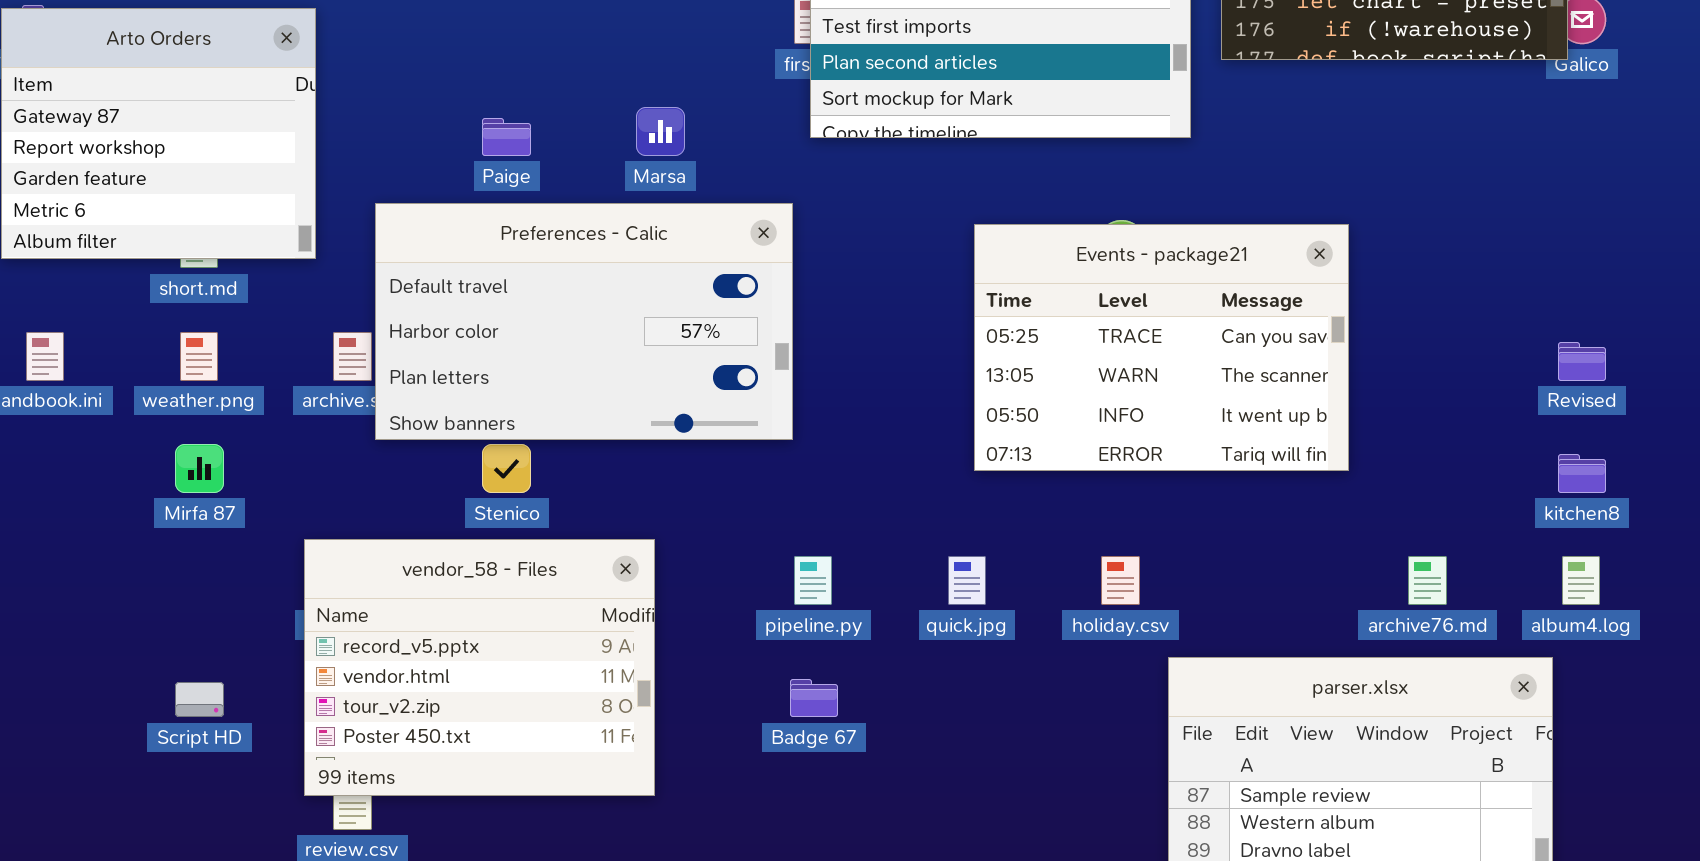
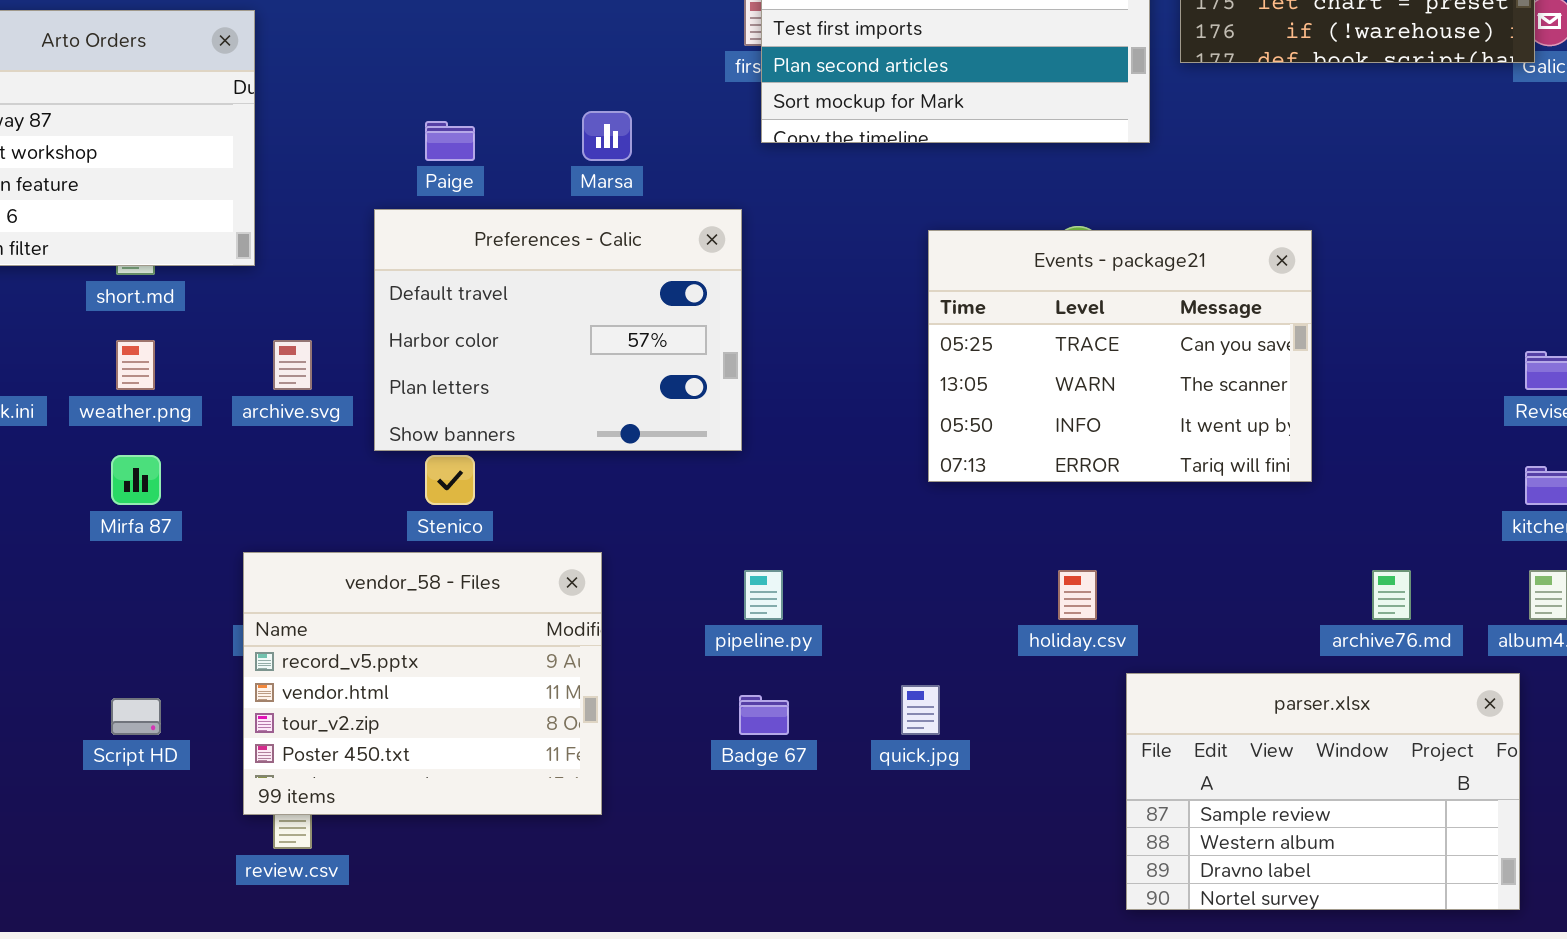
Preferences - Calic: [375,203,793,440] -> [374,209,742,451], resized
quick.jpg: [948,556,986,605] -> [901,685,940,735], moved

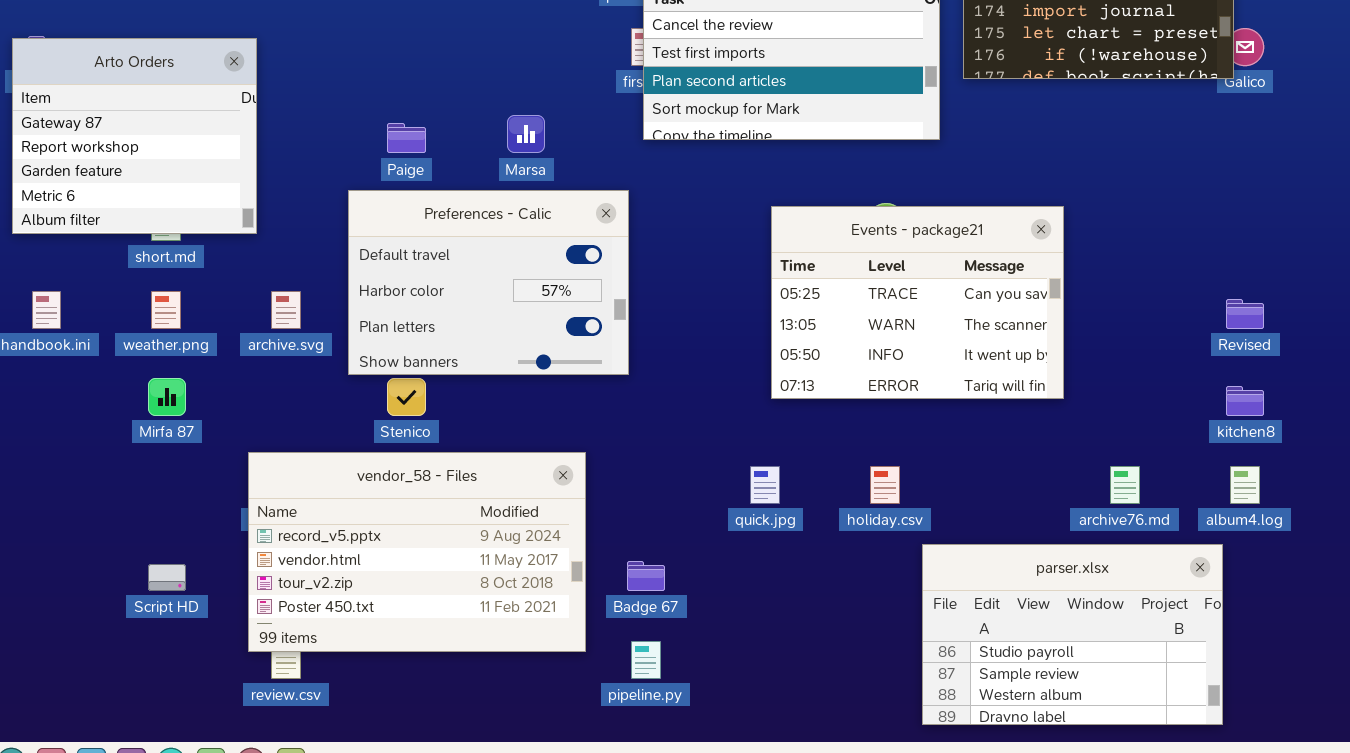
vendor_58 - Files: [243,552,602,815] -> [248,452,586,652], resized
pipeline.py: [744,570,783,620] -> [631,641,661,679], moved
parser.xlsx: [1126,673,1520,910] -> [922,544,1223,725], scrolled up 1 row
quick.jpg: [901,685,940,735] -> [750,466,780,504], moved

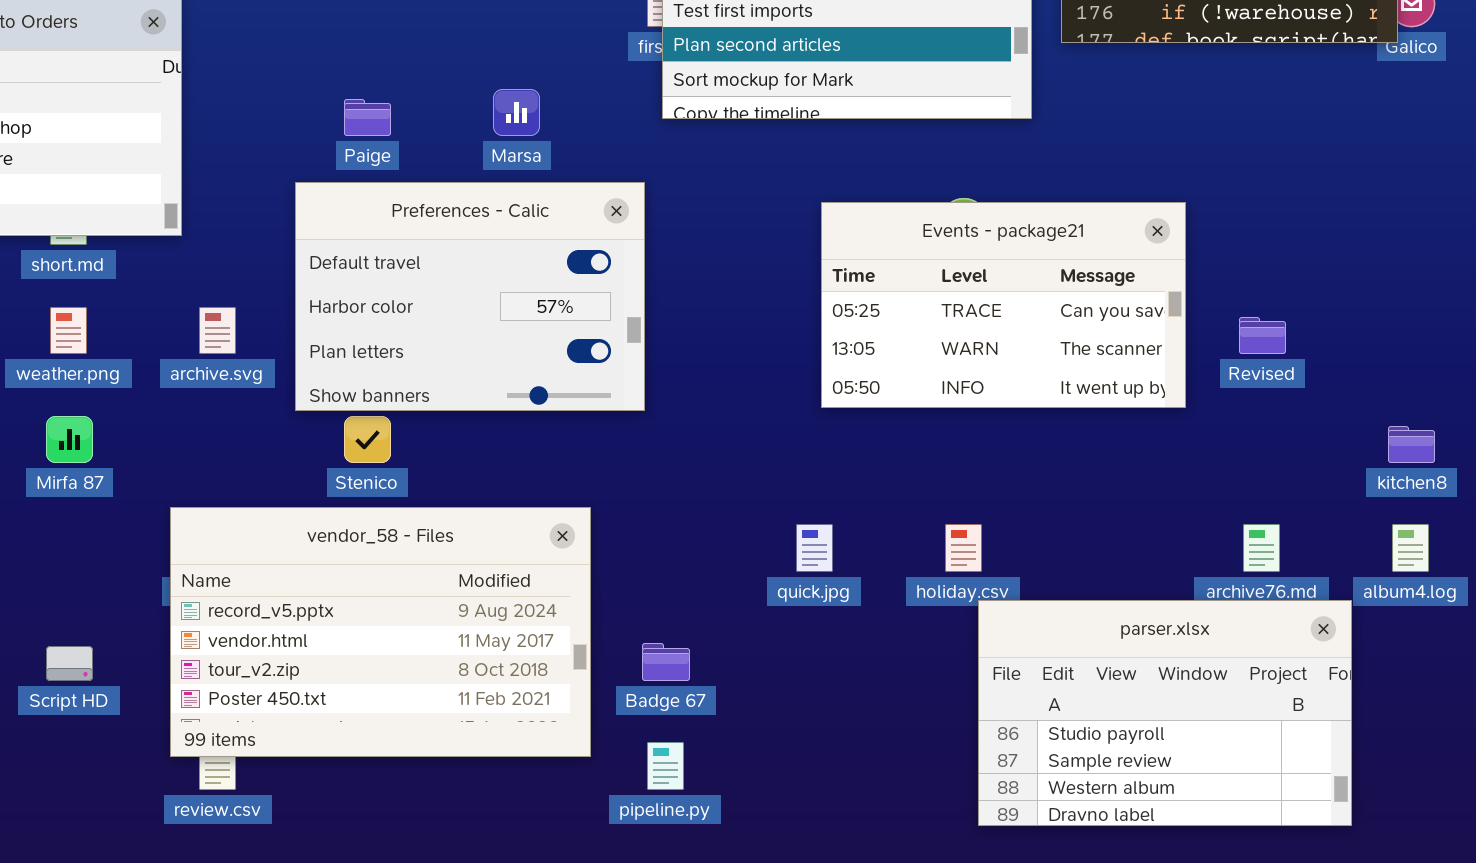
Events - package21: [771,206,1064,399] -> [821,202,1186,408], resized
Revised: [1226,299,1264,329] -> [1239,317,1286,354], moved
parser.xlsx: [922,544,1223,725] -> [978,600,1352,826], moved

